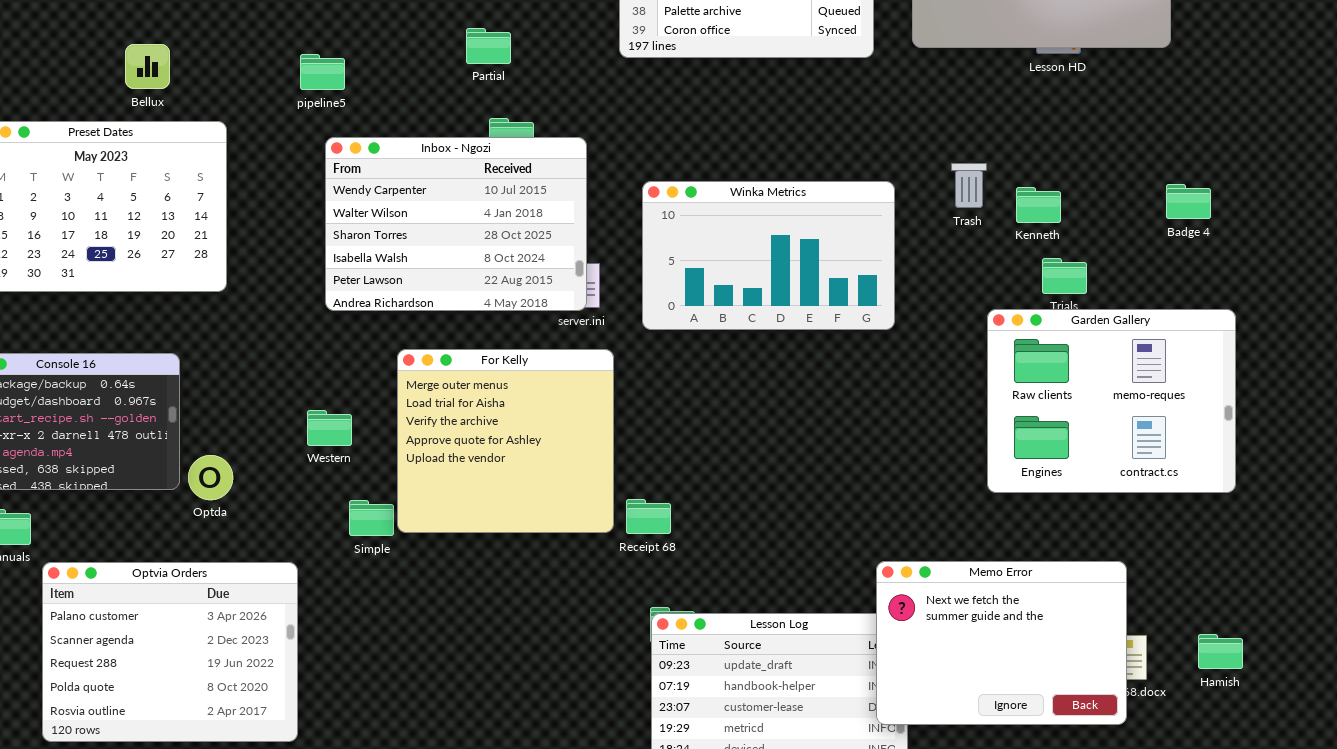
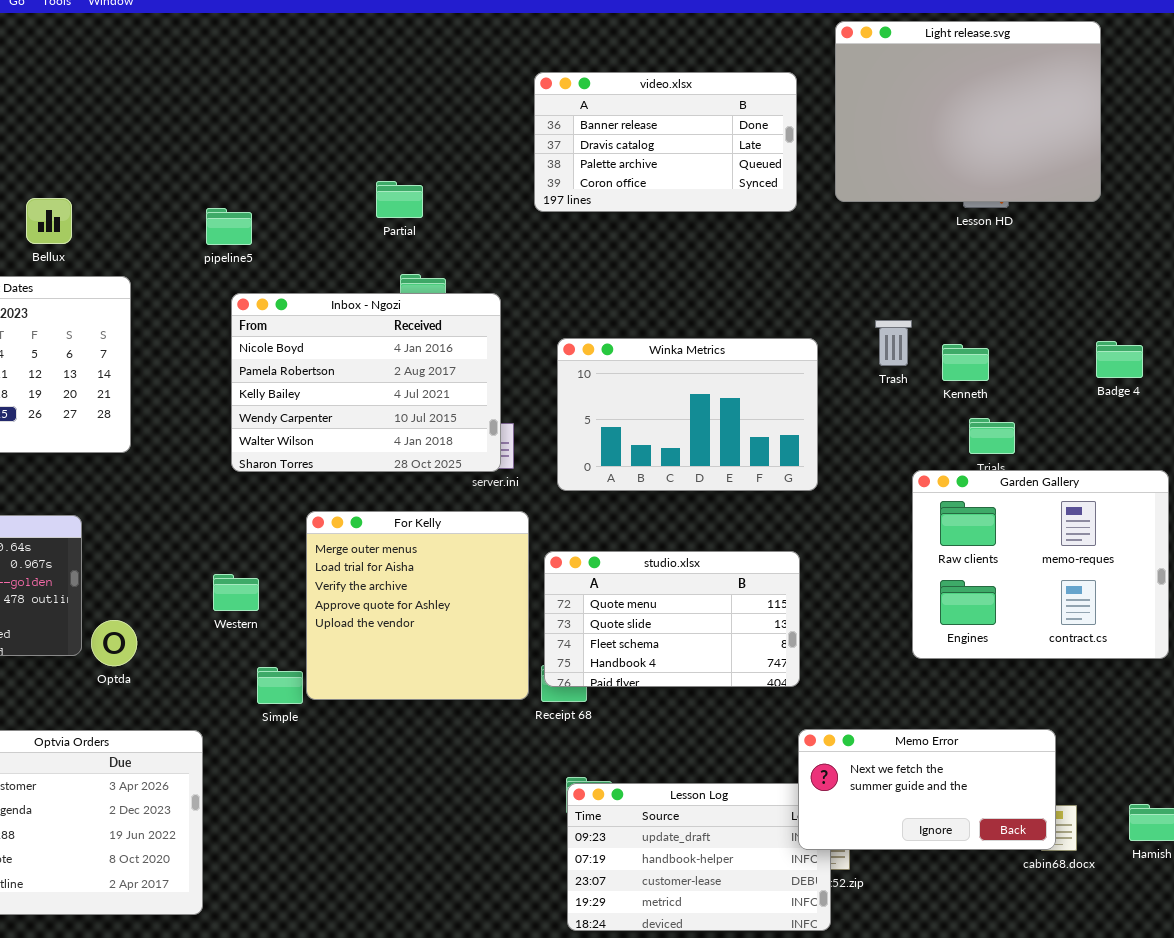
Inbox - Ngozi: [325,137,587,311] -> [231,293,501,472], scrolled up 3 rows
studio.xlsx: none -> [544,551,800,687], opened
Memo Error: [876,561,1127,725] -> [798,729,1056,850], resized

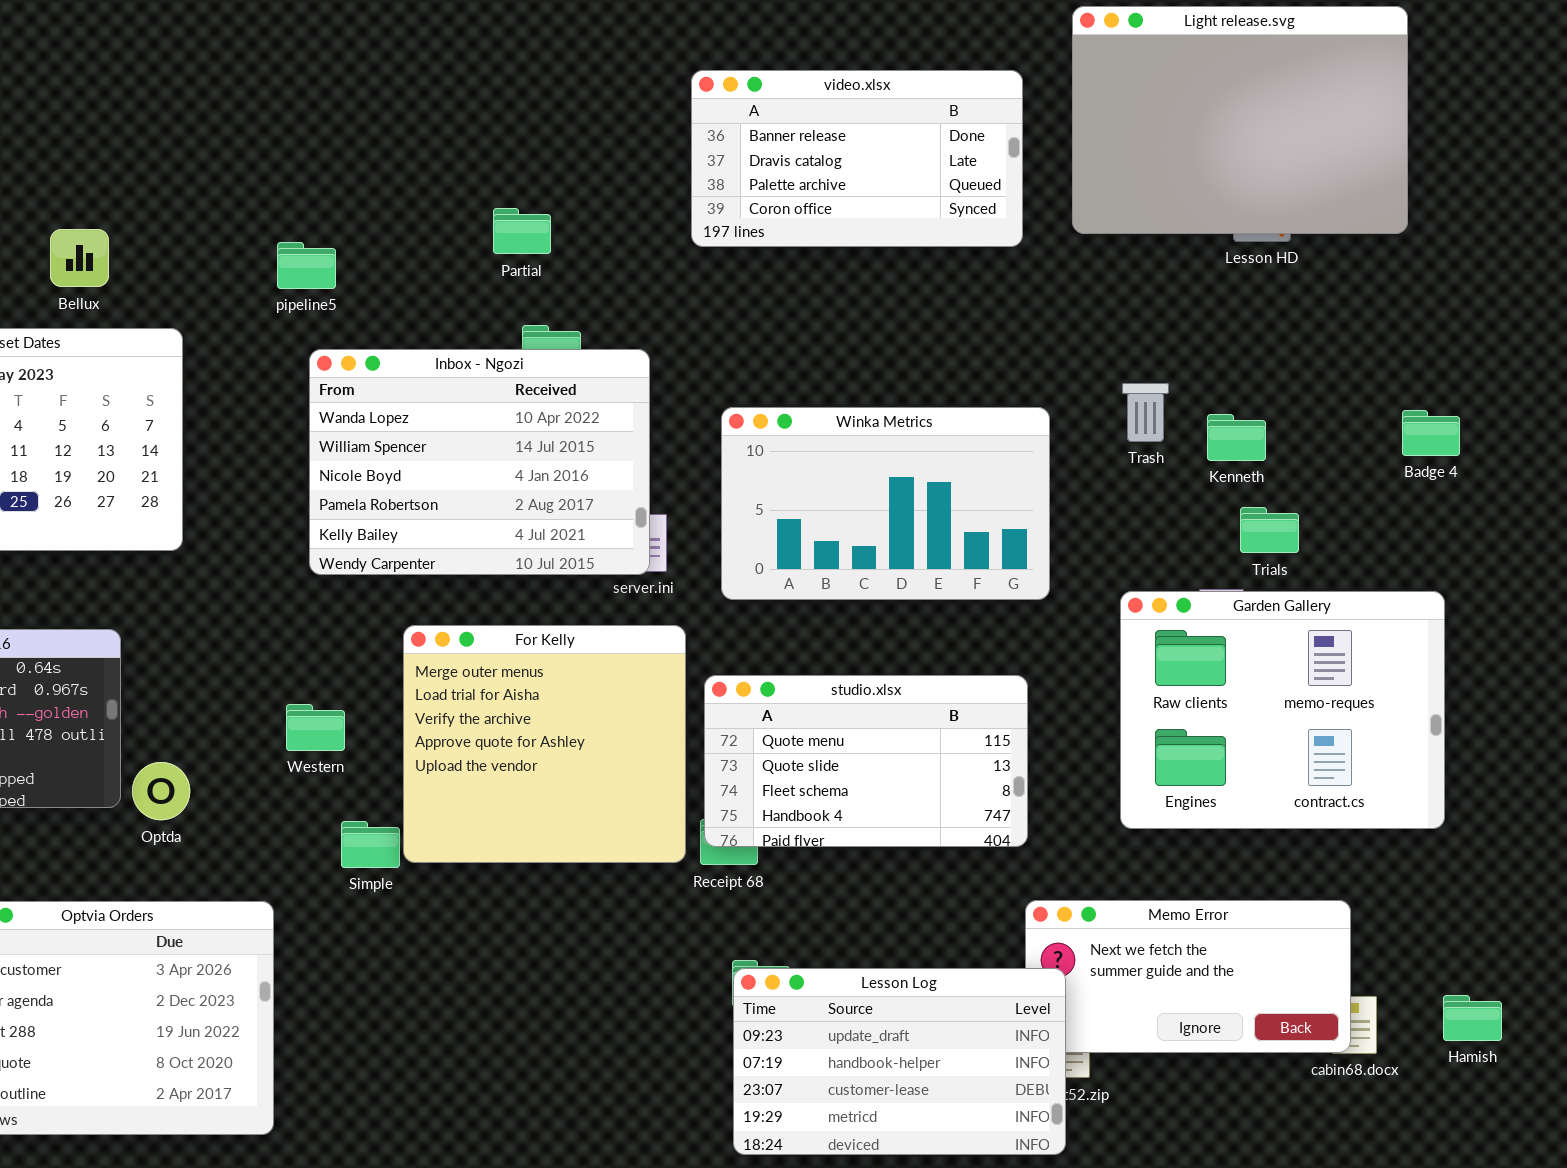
Inbox - Ngozi: [231,293,501,472] -> [309,349,650,575], scrolled up 2 rows
Garden Gallery: [912,470,1169,659] -> [1120,591,1445,829], moved
Lesson Log: [567,783,831,931] -> [733,968,1066,1155], raised

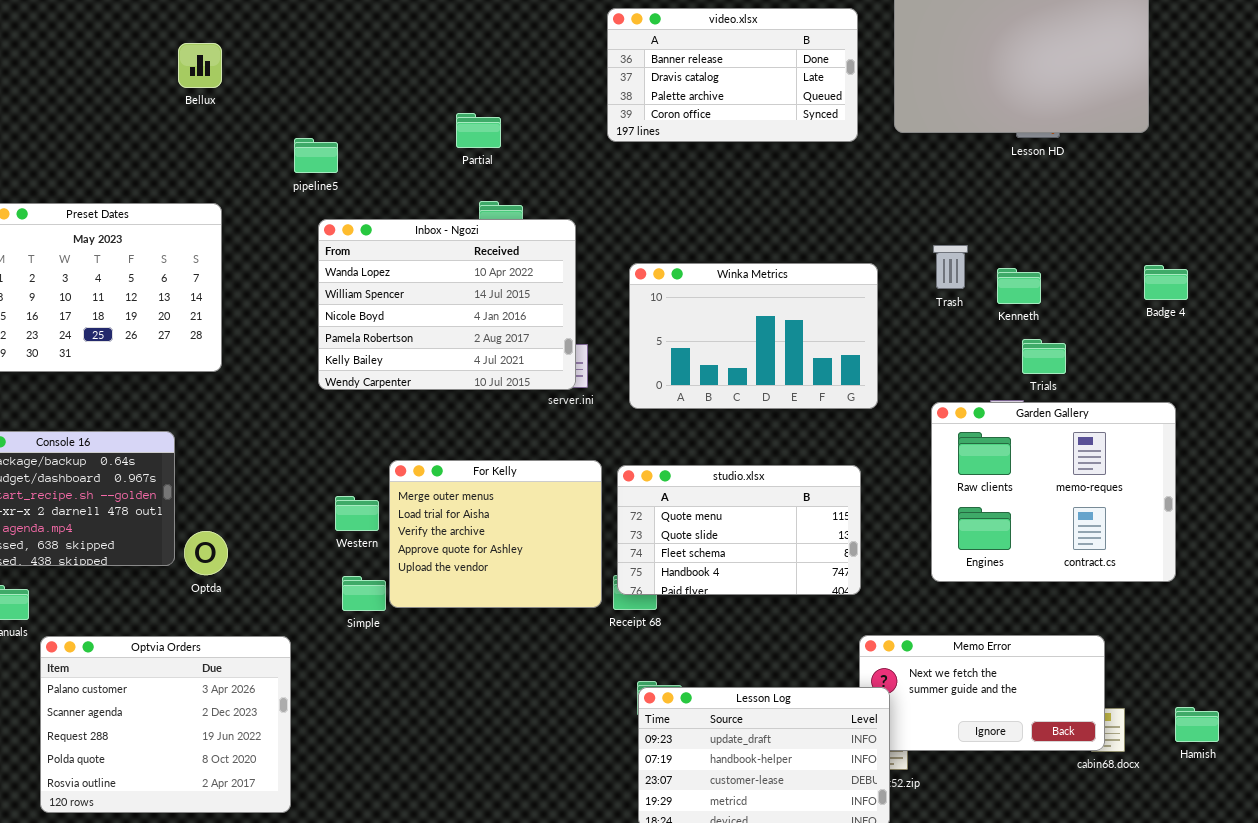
Bellux: [50,229,109,287] -> [178,43,222,88], moved
For Kelly: [403,625,686,863] -> [389,460,602,608], resized
Western: [286,704,345,751] -> [335,496,379,531], moved

